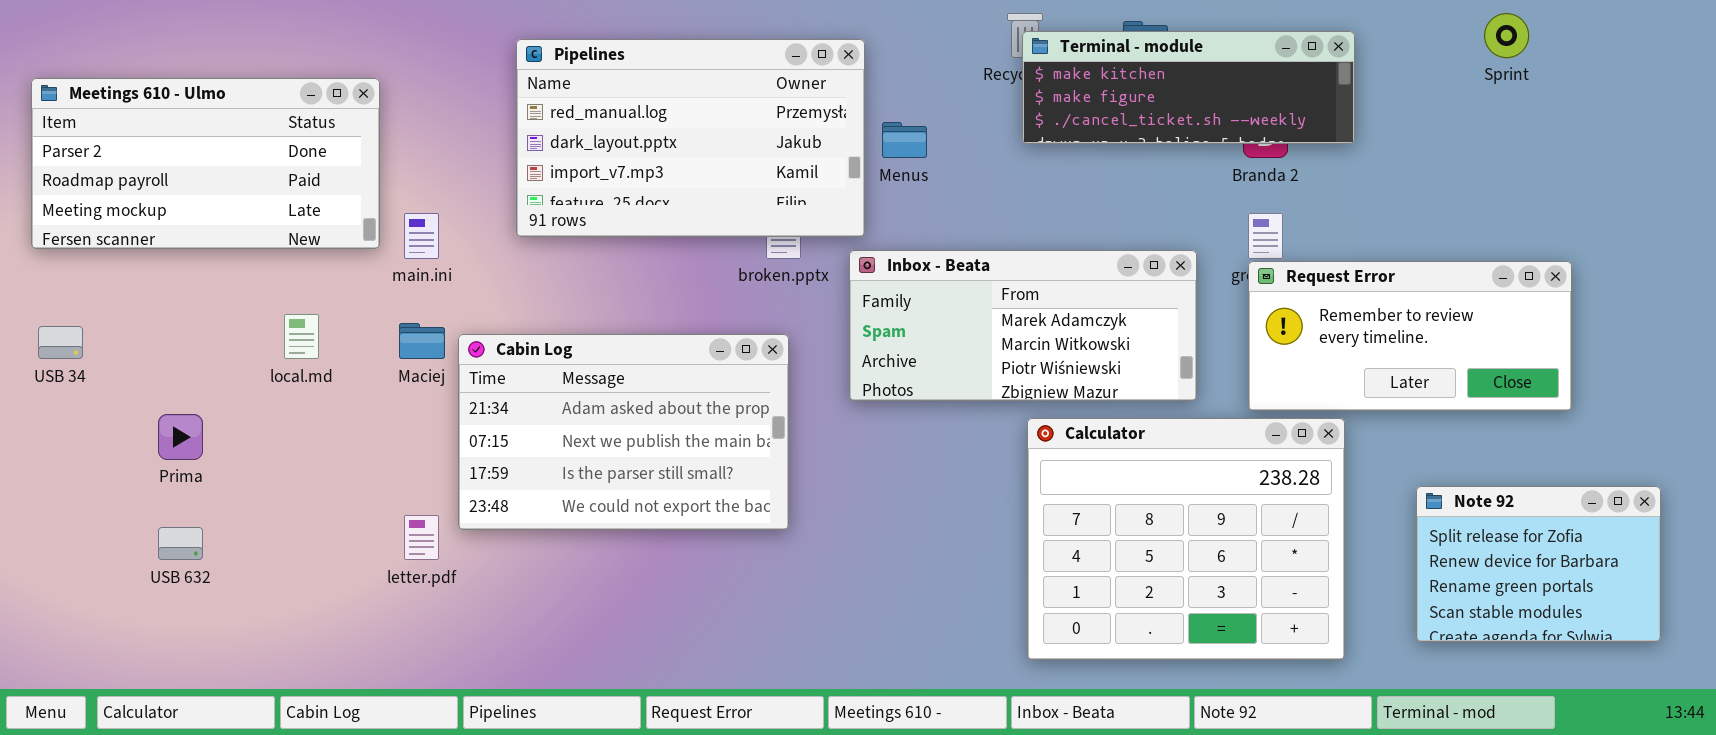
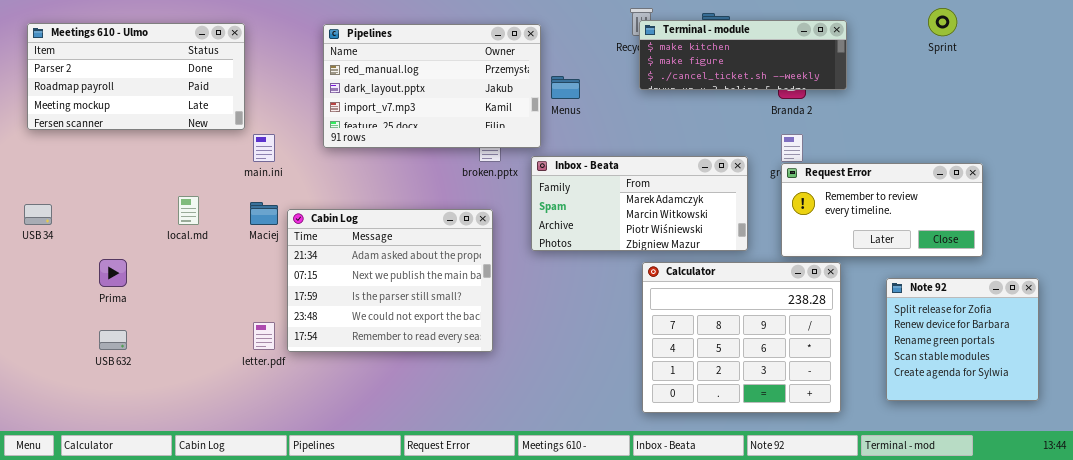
Meetings 610 - Ulmo: [31,78,380,249] -> [27,23,245,130], moved
Cabin Log: [458,334,789,530] -> [287,209,493,352], resized
Note 92: [1416,486,1661,642] -> [886,278,1039,401], resized

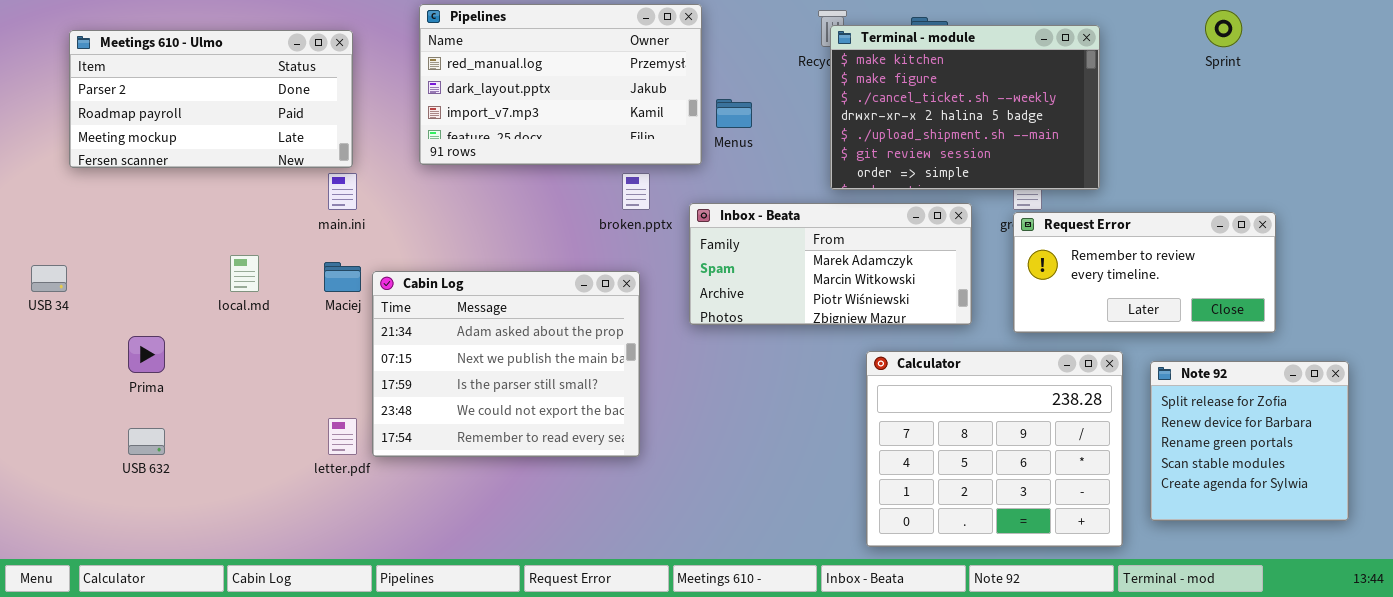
Terminal - module: [639,20,847,90] -> [830,25,1100,190], resized
Meetings 610 - Ulmo: [27,23,245,130] -> [69,30,353,168], moved
Pipelines: [323,24,541,148] -> [419,4,702,165], moved
Calculator: [642,262,841,413] -> [866,351,1123,547], moved

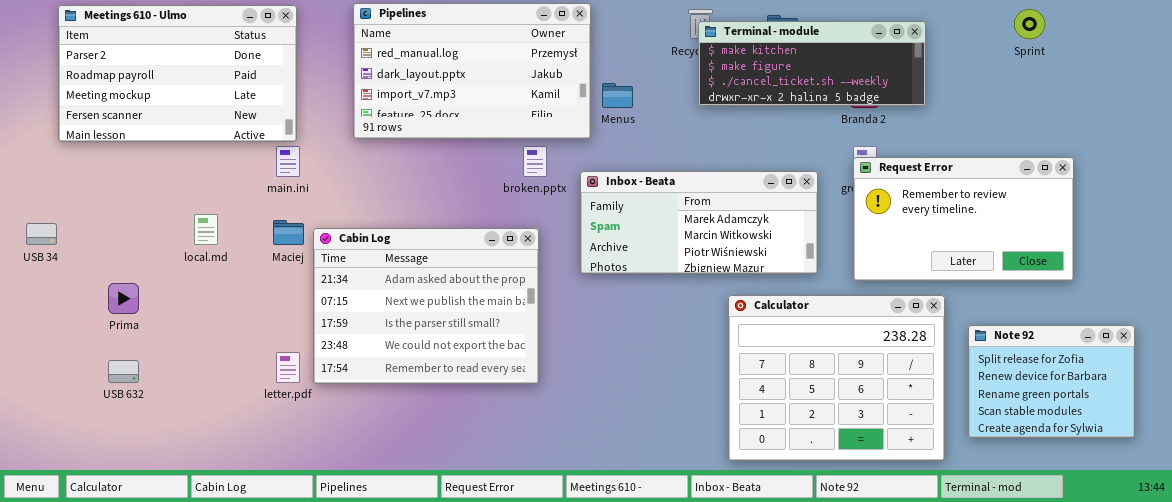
Terminal - module: [830,25,1100,190] -> [698,21,926,106], resized
Meetings 610 - Ulmo: [69,30,353,168] -> [58,5,297,142], resized
Request Error: [1013,212,1276,333] -> [853,157,1074,281], resized
Note 92: [1150,361,1349,521] -> [968,325,1135,438], resized

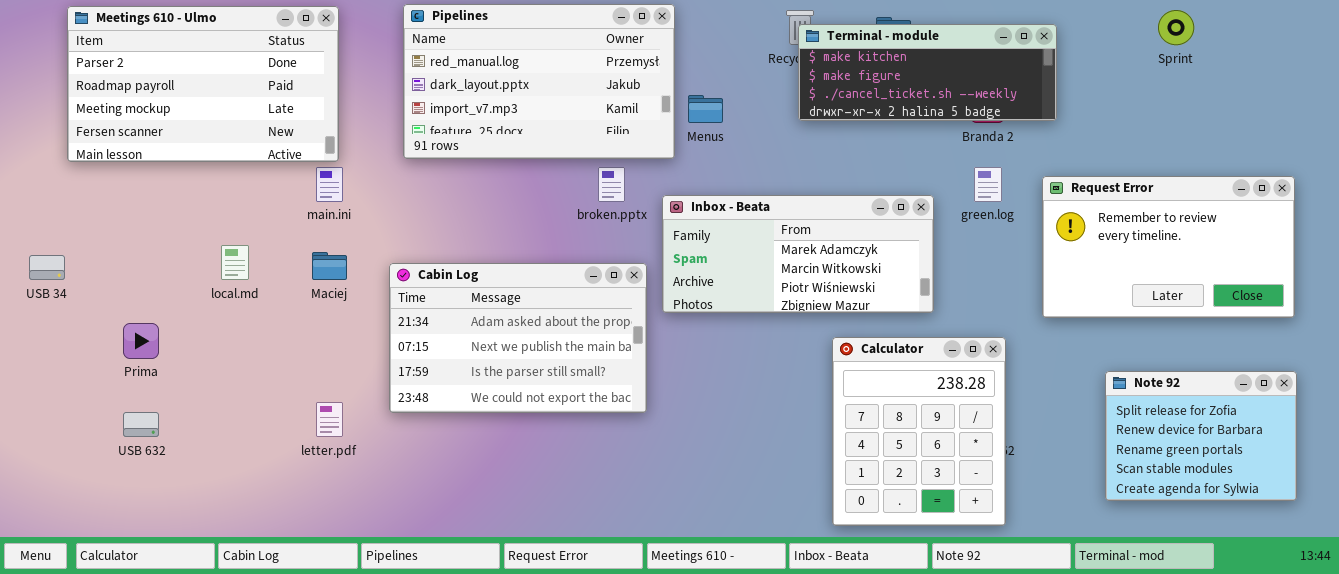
Request Error: [853,157,1074,281] -> [1042,176,1295,318], moved
Cabin Log: [313,228,539,384] -> [389,263,647,413], moved, resized
Calculator: [728,295,945,461] -> [832,337,1006,526], resized

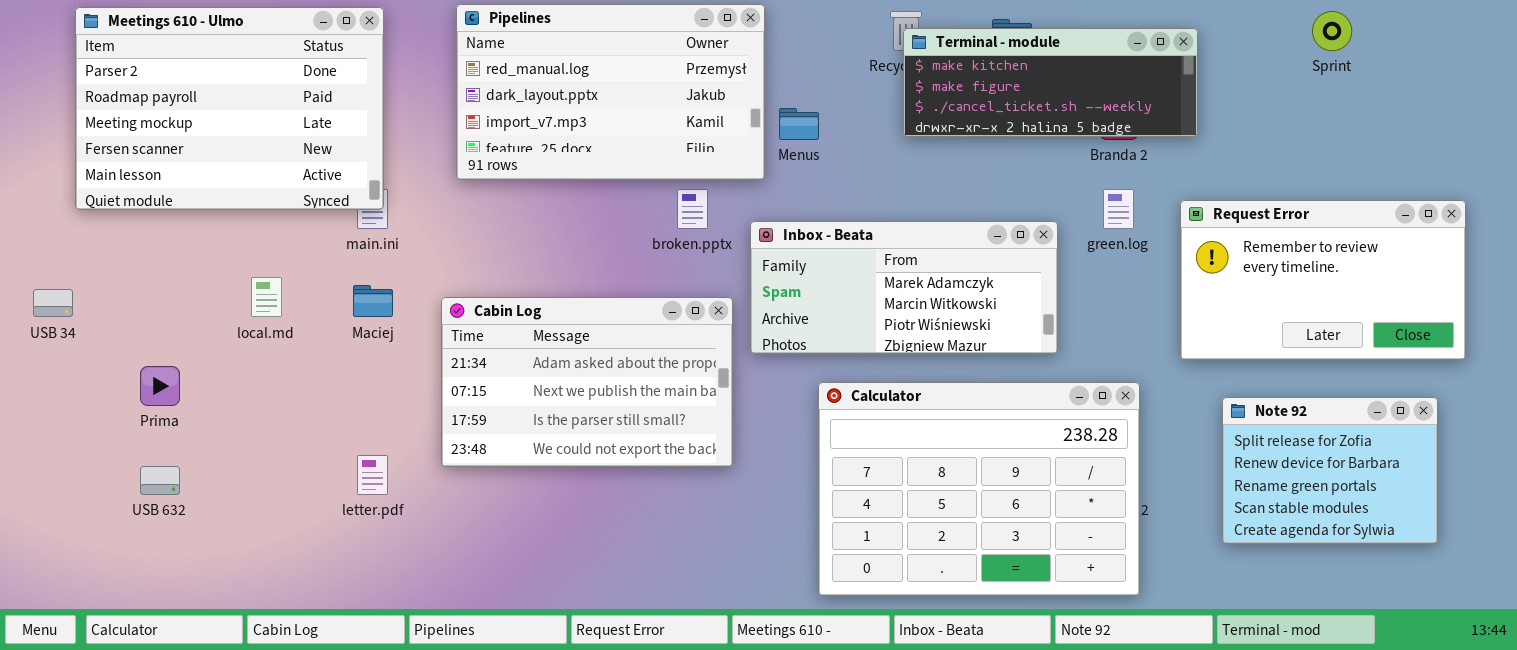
Meetings 610 - Ulmo: [67,6,339,162] -> [75,7,384,210], resized
Calculator: [832,337,1006,526] -> [818,382,1140,596], resized
Note 92: [1105,371,1297,501] -> [1222,397,1438,544], moved

